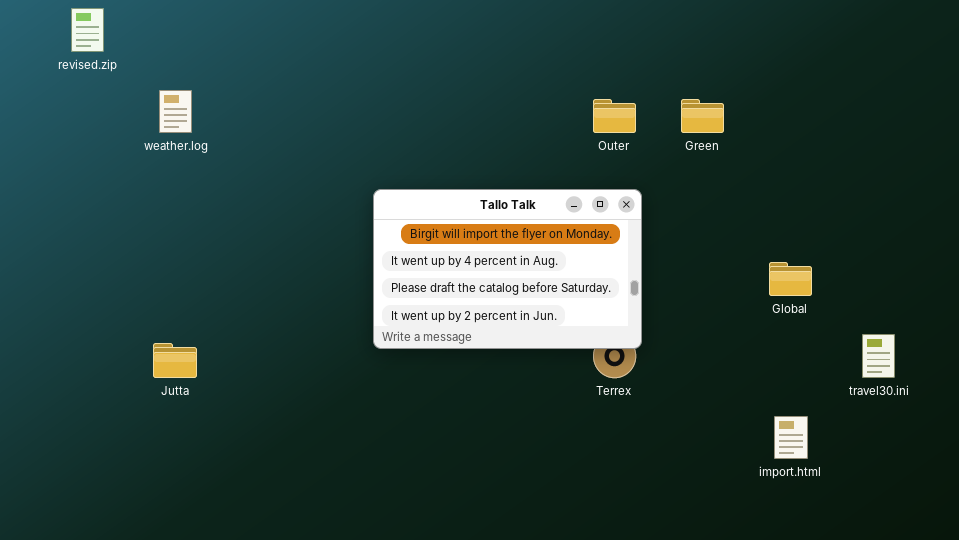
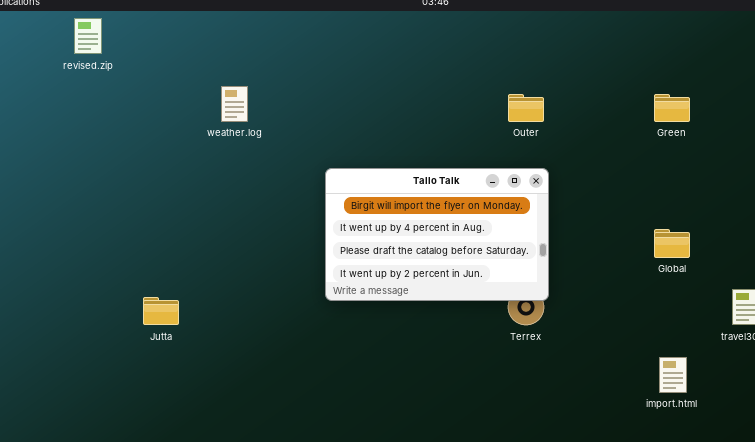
weather.log: [159,90,192,133] -> [221,86,248,122], moved
Green: [681,99,724,133] -> [654,94,690,122], moved

